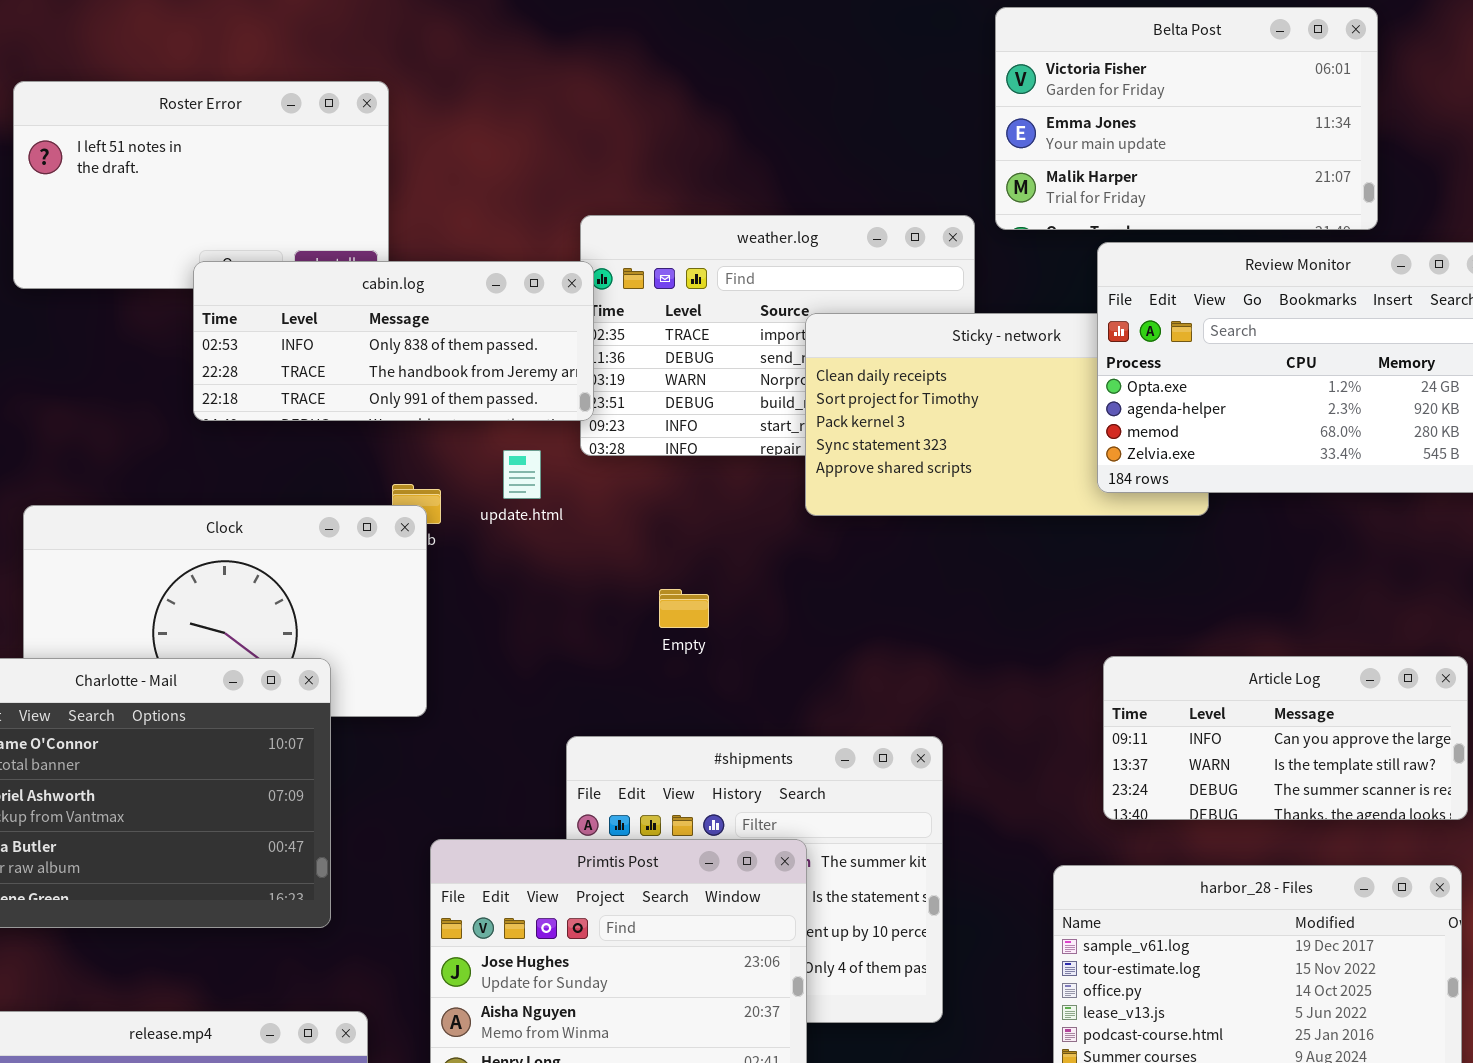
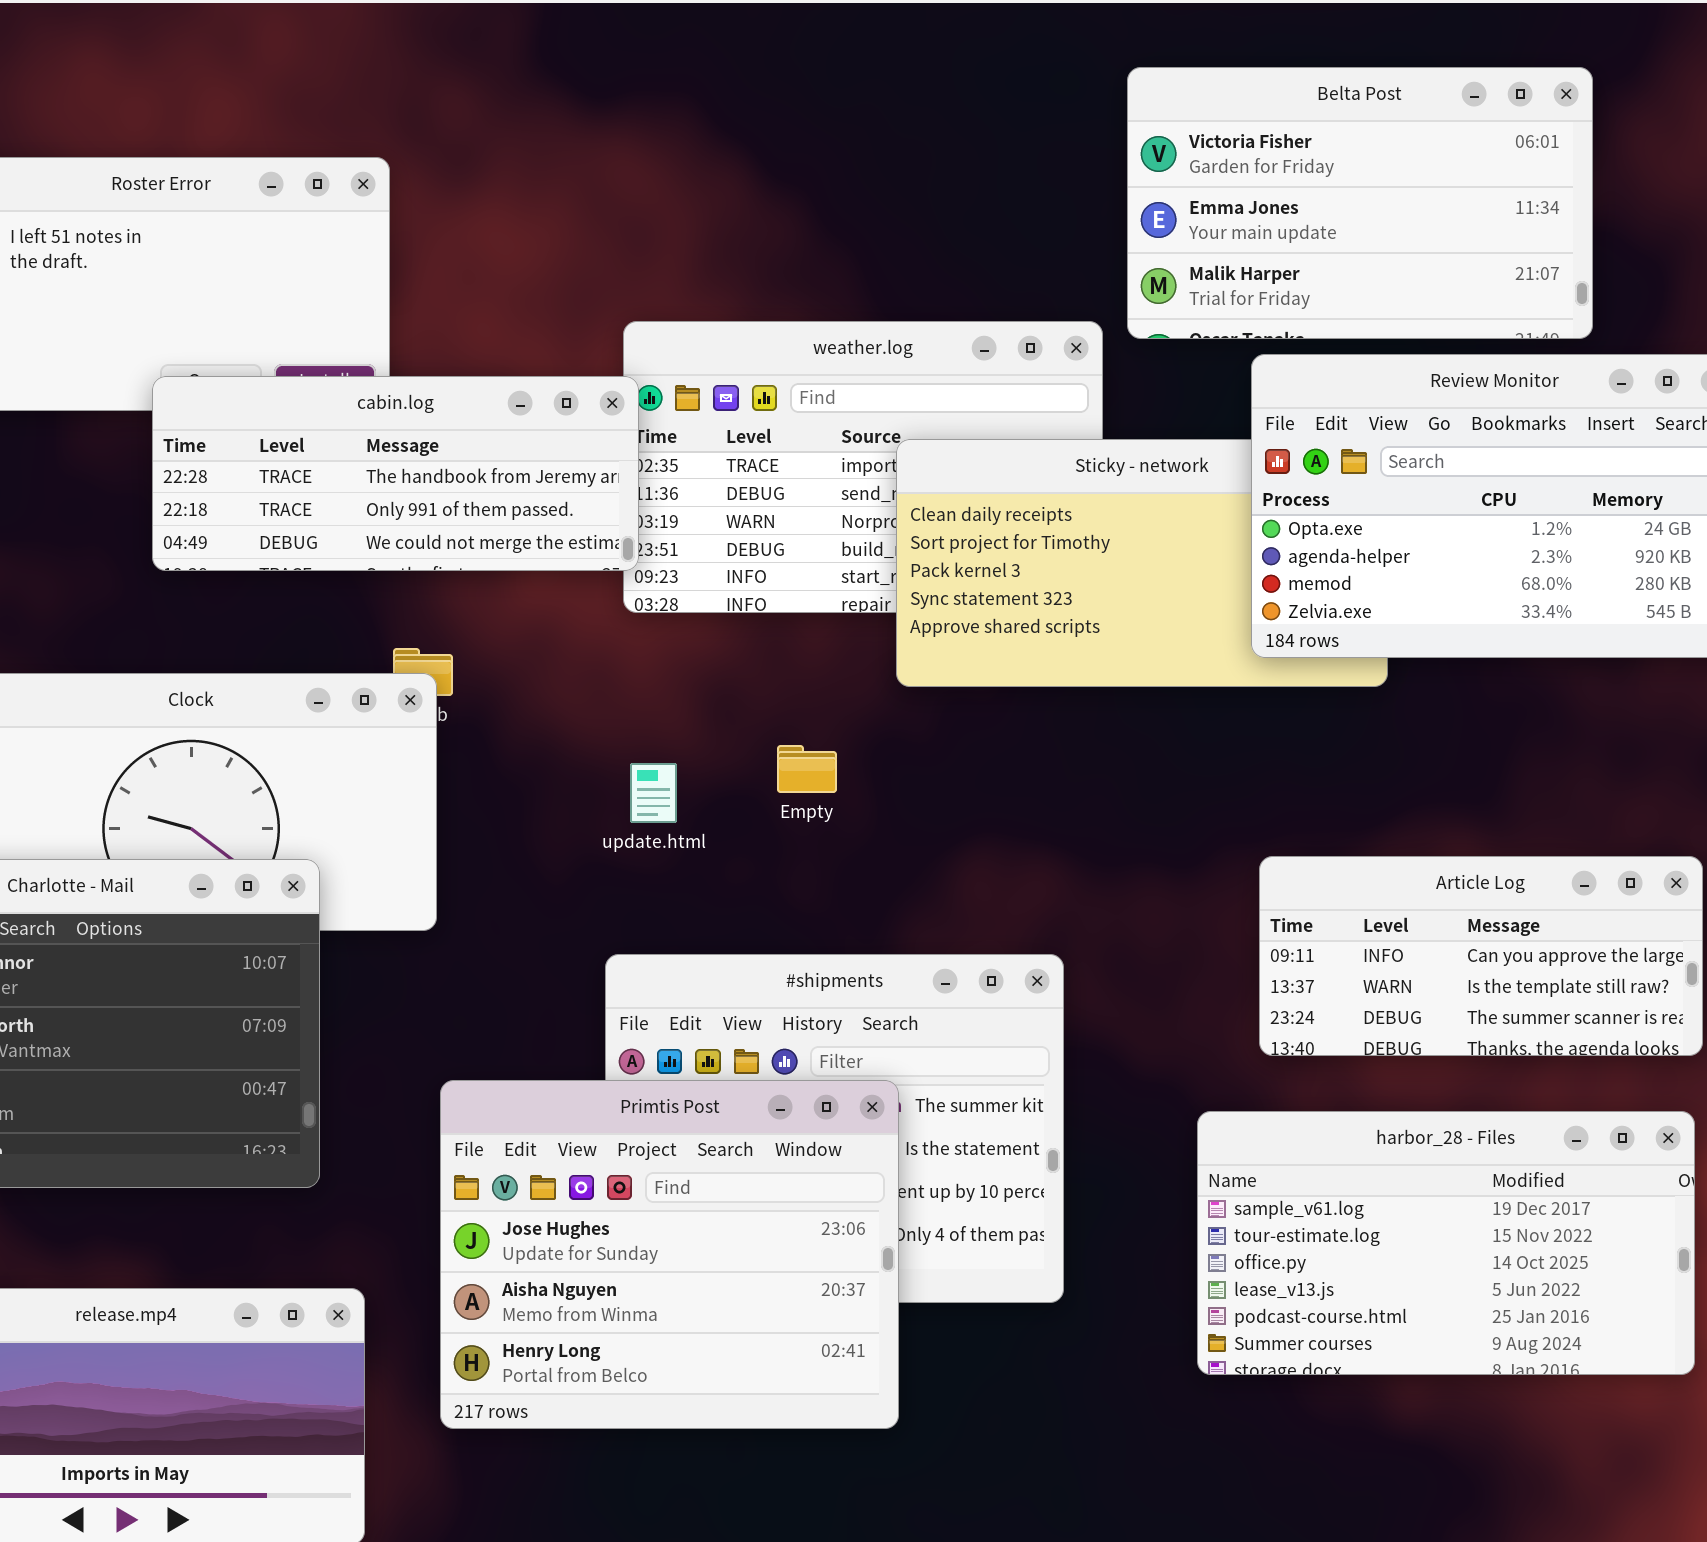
cabin.log: [193,261,594,421] -> [152,376,639,571], scrolled down 1 row
update.html: [503,450,541,499] -> [630,763,677,823], moved
Empty: [659,589,709,628] -> [777,745,837,793], moved

